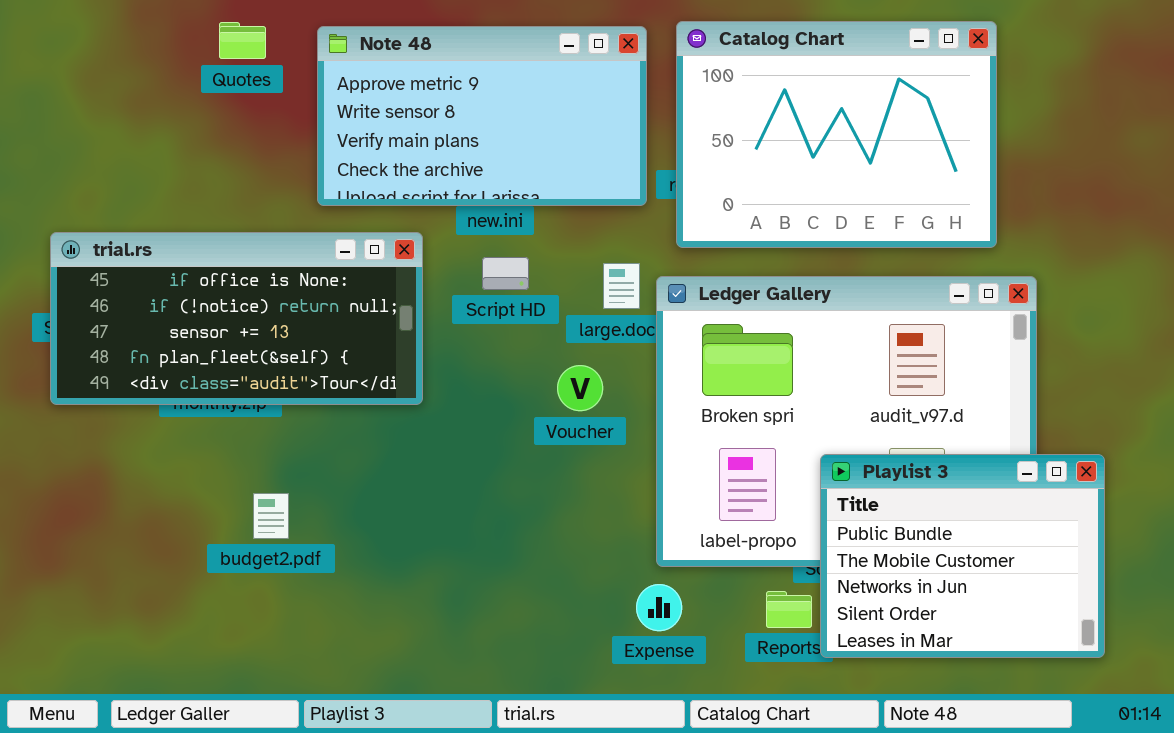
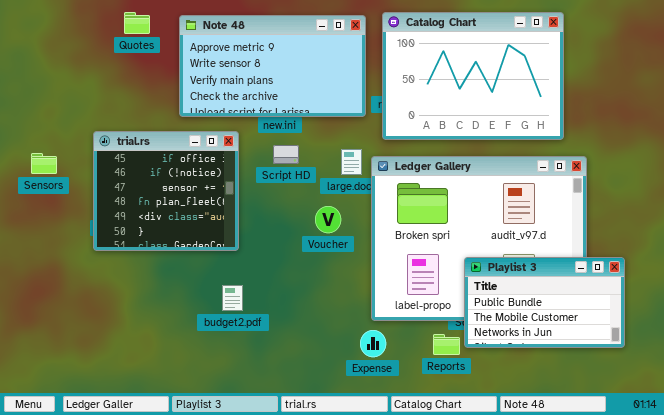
trial.rs: [50,232,423,405] -> [93,131,239,251], resized
Playlist 3: [820,454,1105,658] -> [464,257,625,348], resized
budget2.pdf: [253,493,289,539] -> [222,285,243,311], moved

